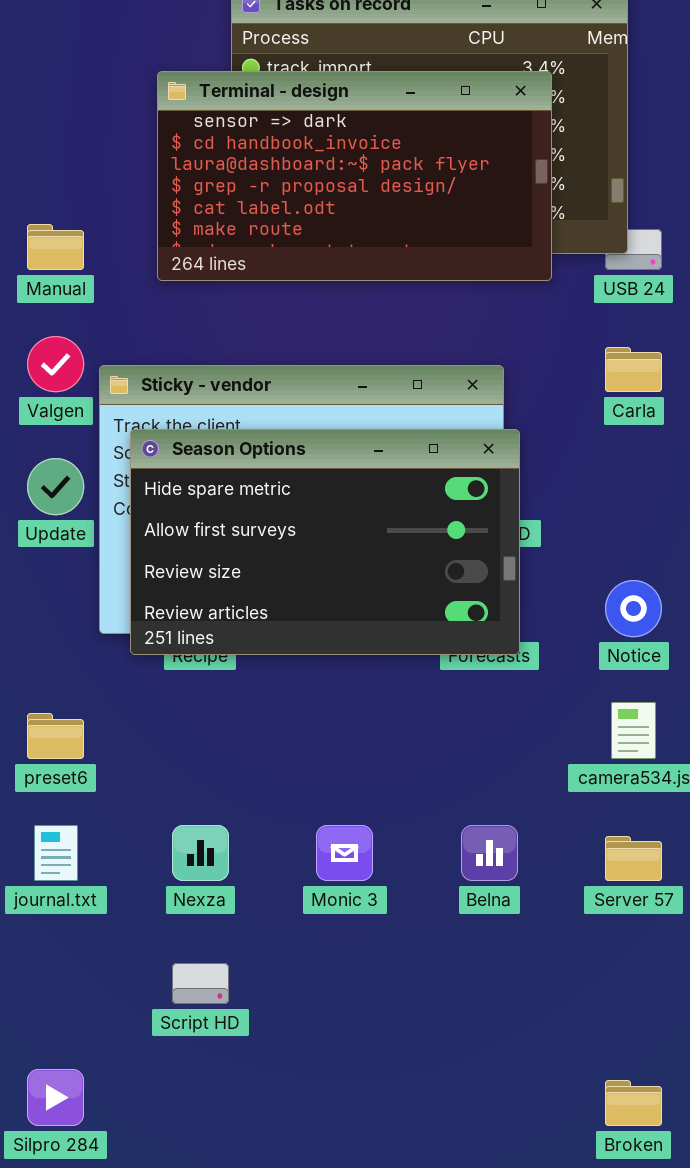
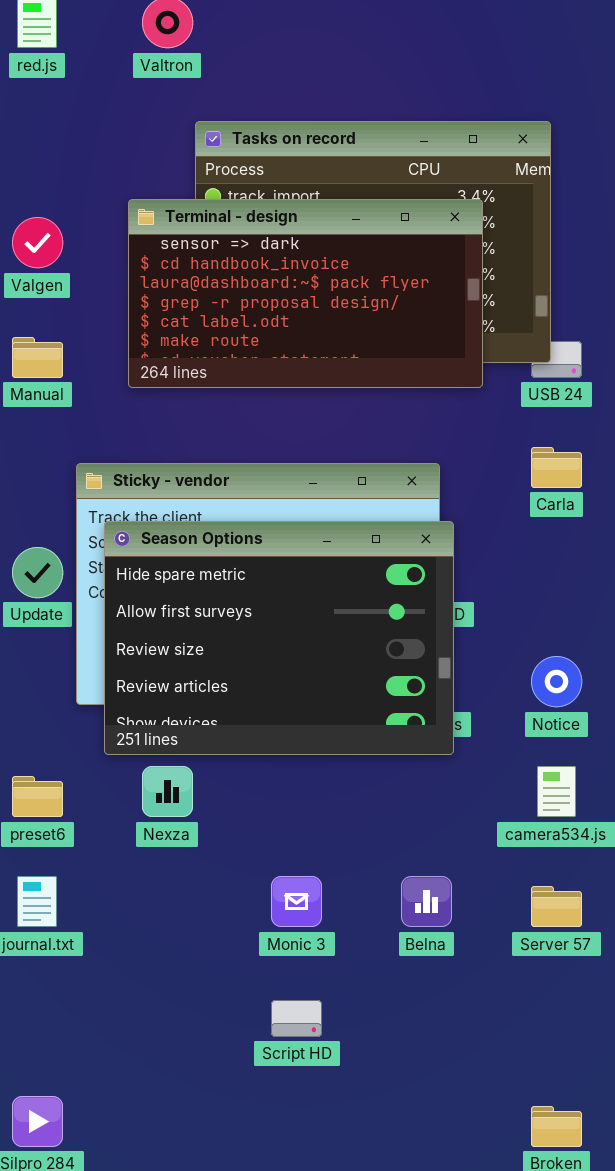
Valgen: [27,336,84,392] -> [12,217,63,268], moved
Season Options: [130,429,520,655] -> [104,521,454,755], resized
Nexza: [172,825,229,881] -> [142,766,193,817], moved
Script HD: [172,963,229,1004] -> [271,1000,322,1037], moved

